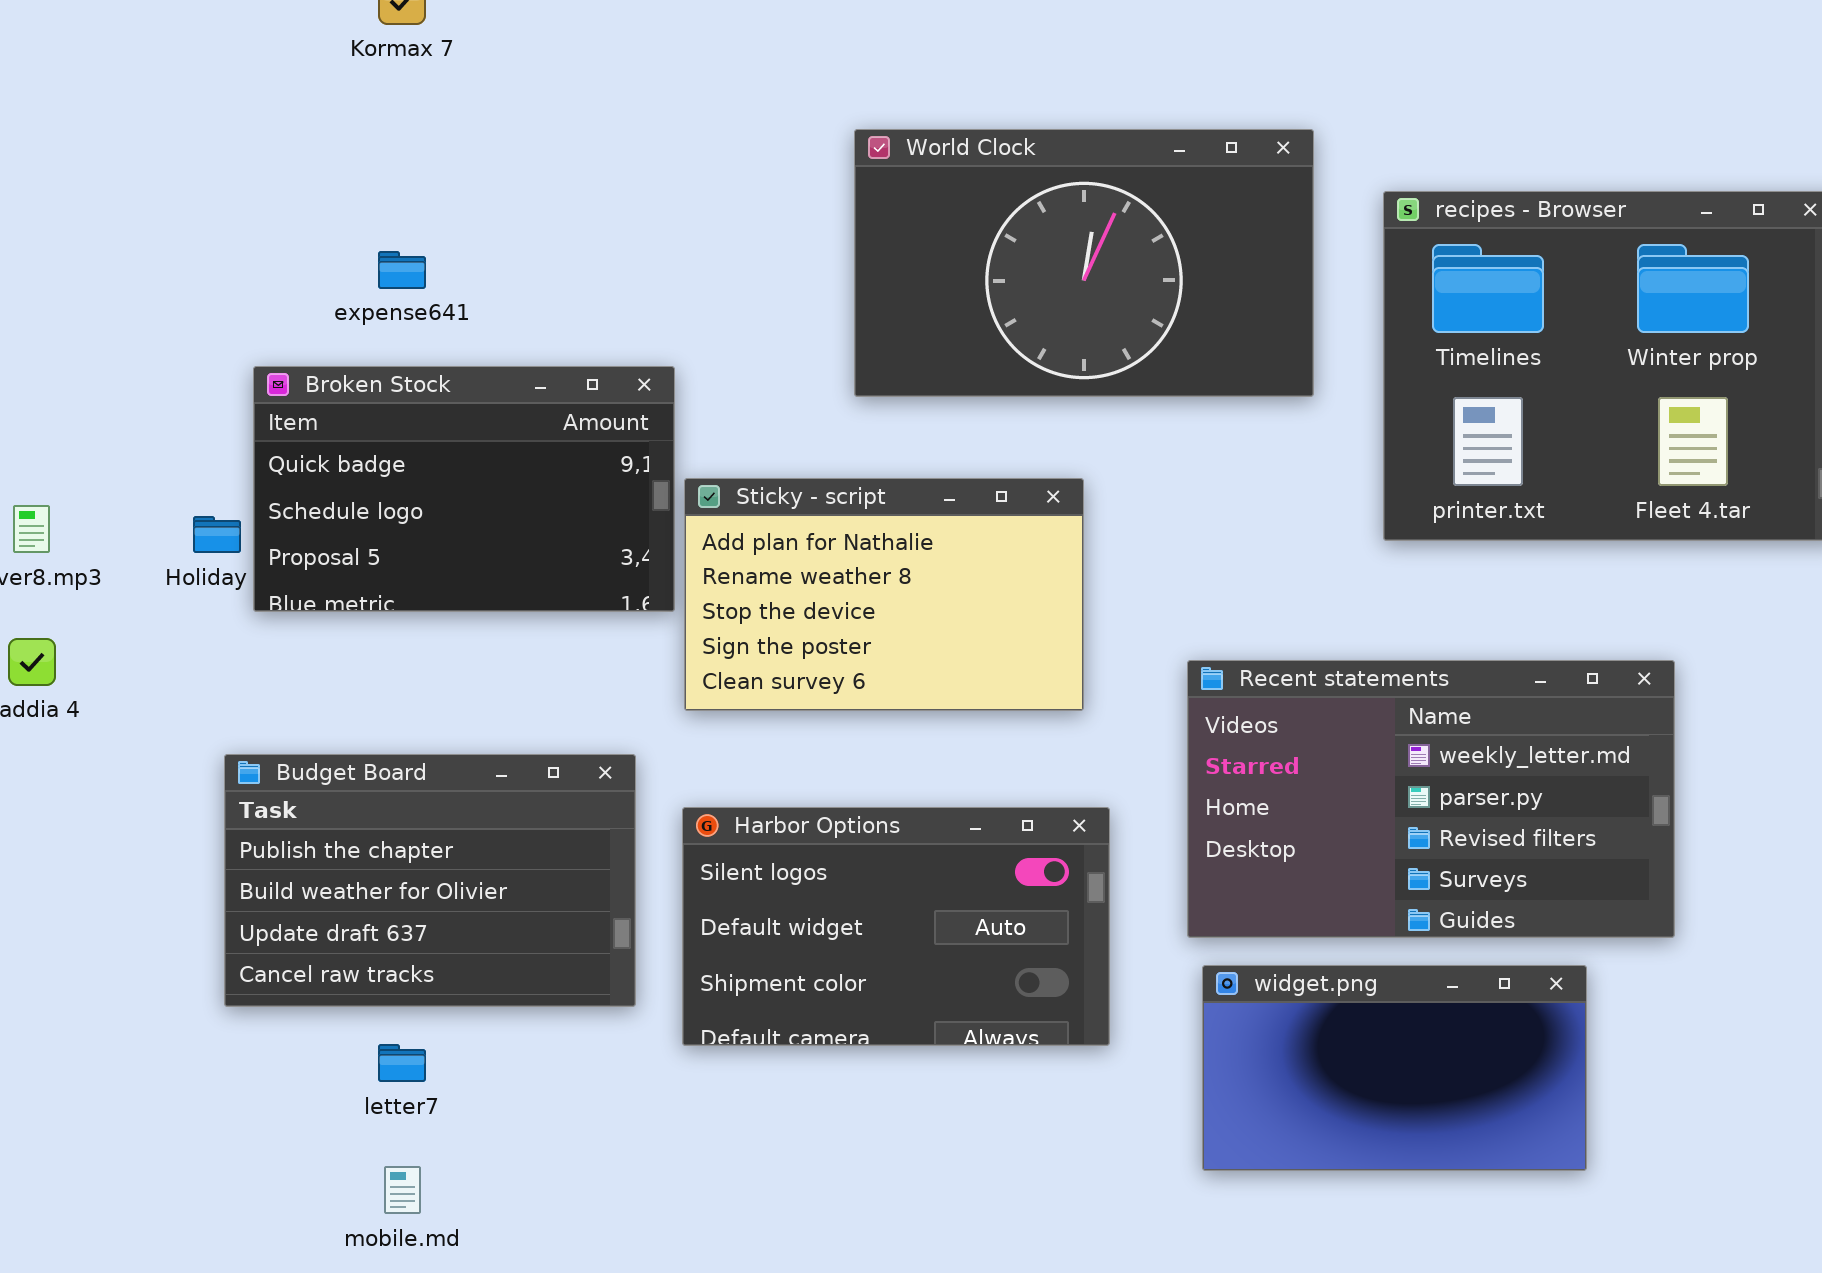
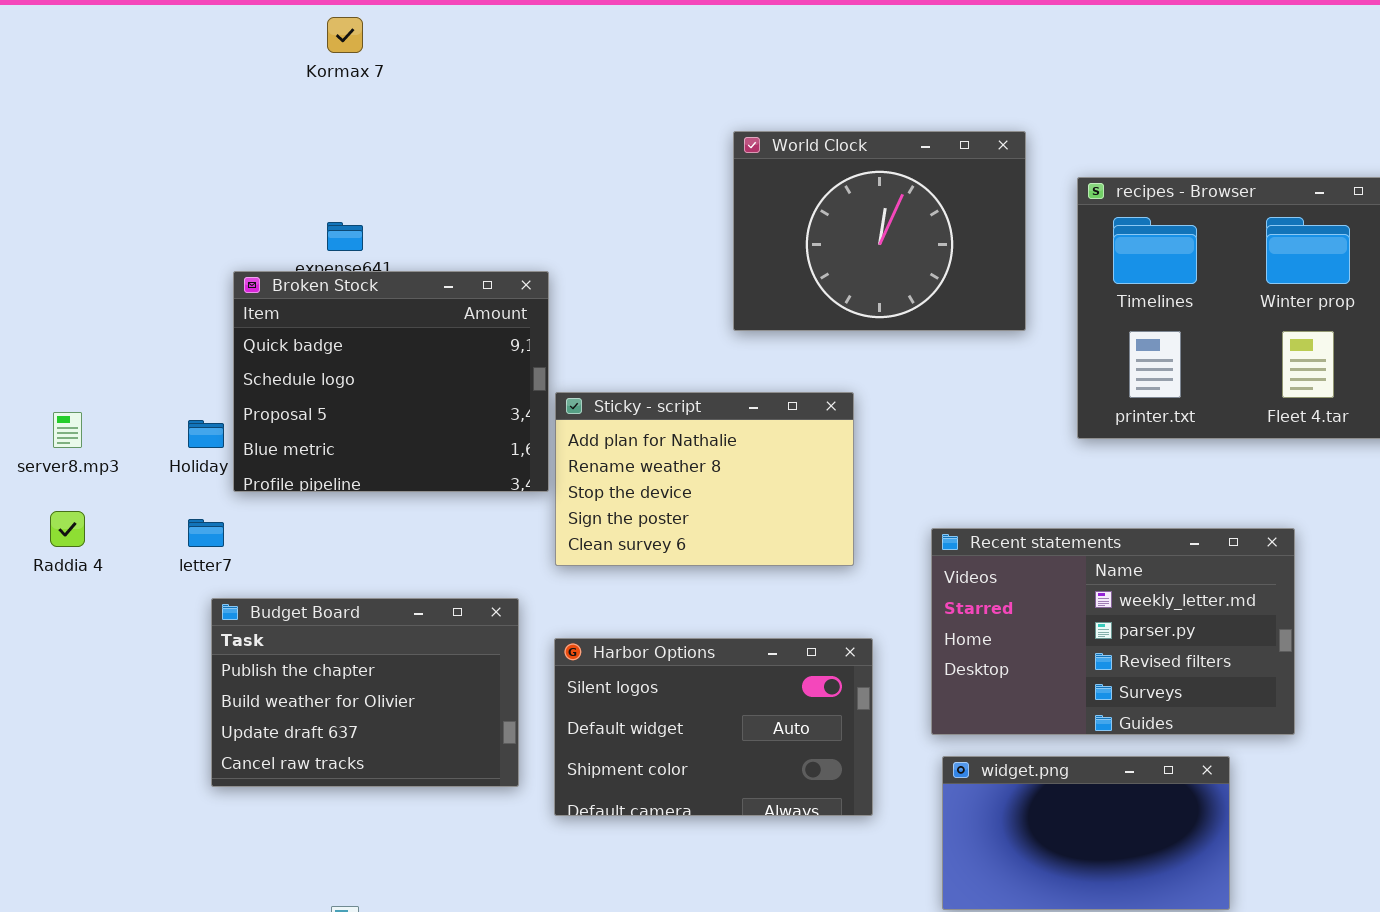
World Clock: [854,129,1314,397] -> [733,131,1026,331], resized
Broken Stock: [253,366,675,612] -> [233,271,549,492], resized
letter7: [378,1044,426,1082] -> [188,519,224,547], moved

